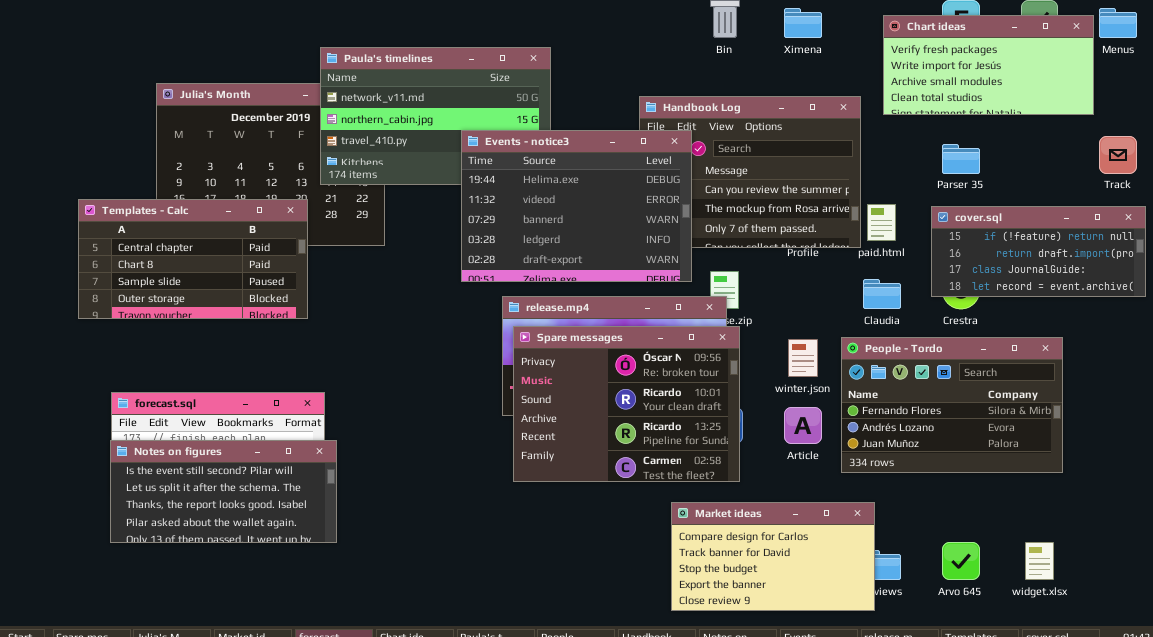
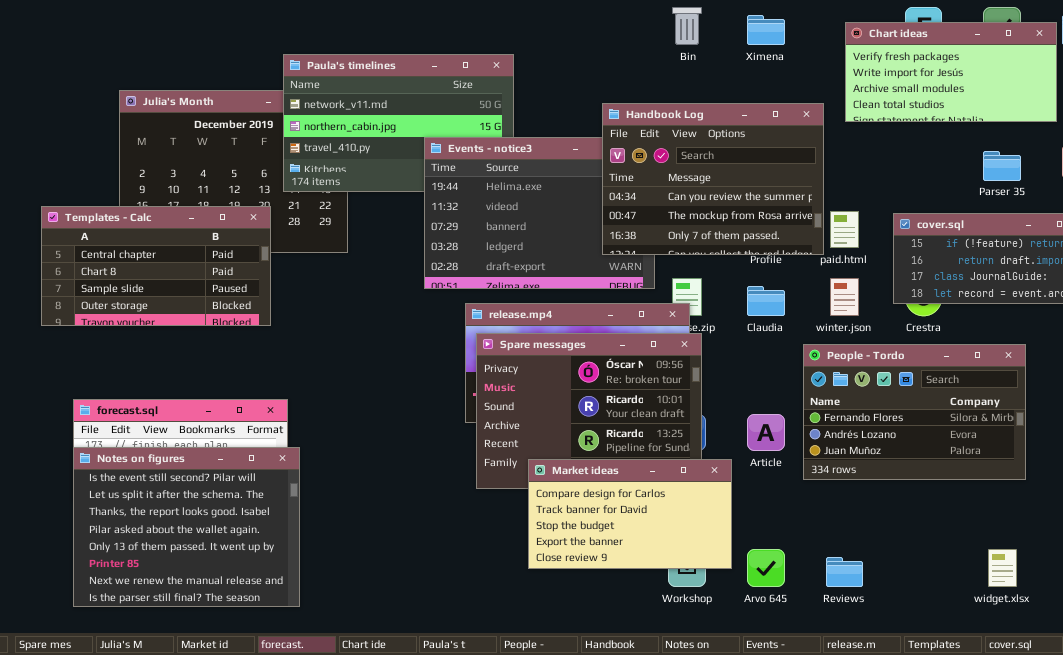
Handbook Log: [639,96,861,248] -> [602,103,824,255], raised
Parser 35: [942,144,980,174] -> [983,151,1021,181], moved
Claudia: [863,279,901,309] -> [747,286,785,316], moved
winter.json: [788,339,818,377] -> [830,278,859,316], moved
Notes on figures: [110,440,337,543] -> [73,447,300,607], resized
Market ideas: [671,502,875,611] -> [528,459,732,569], moved
Arvo 645: [942,542,980,580] -> [747,549,785,587], moved

